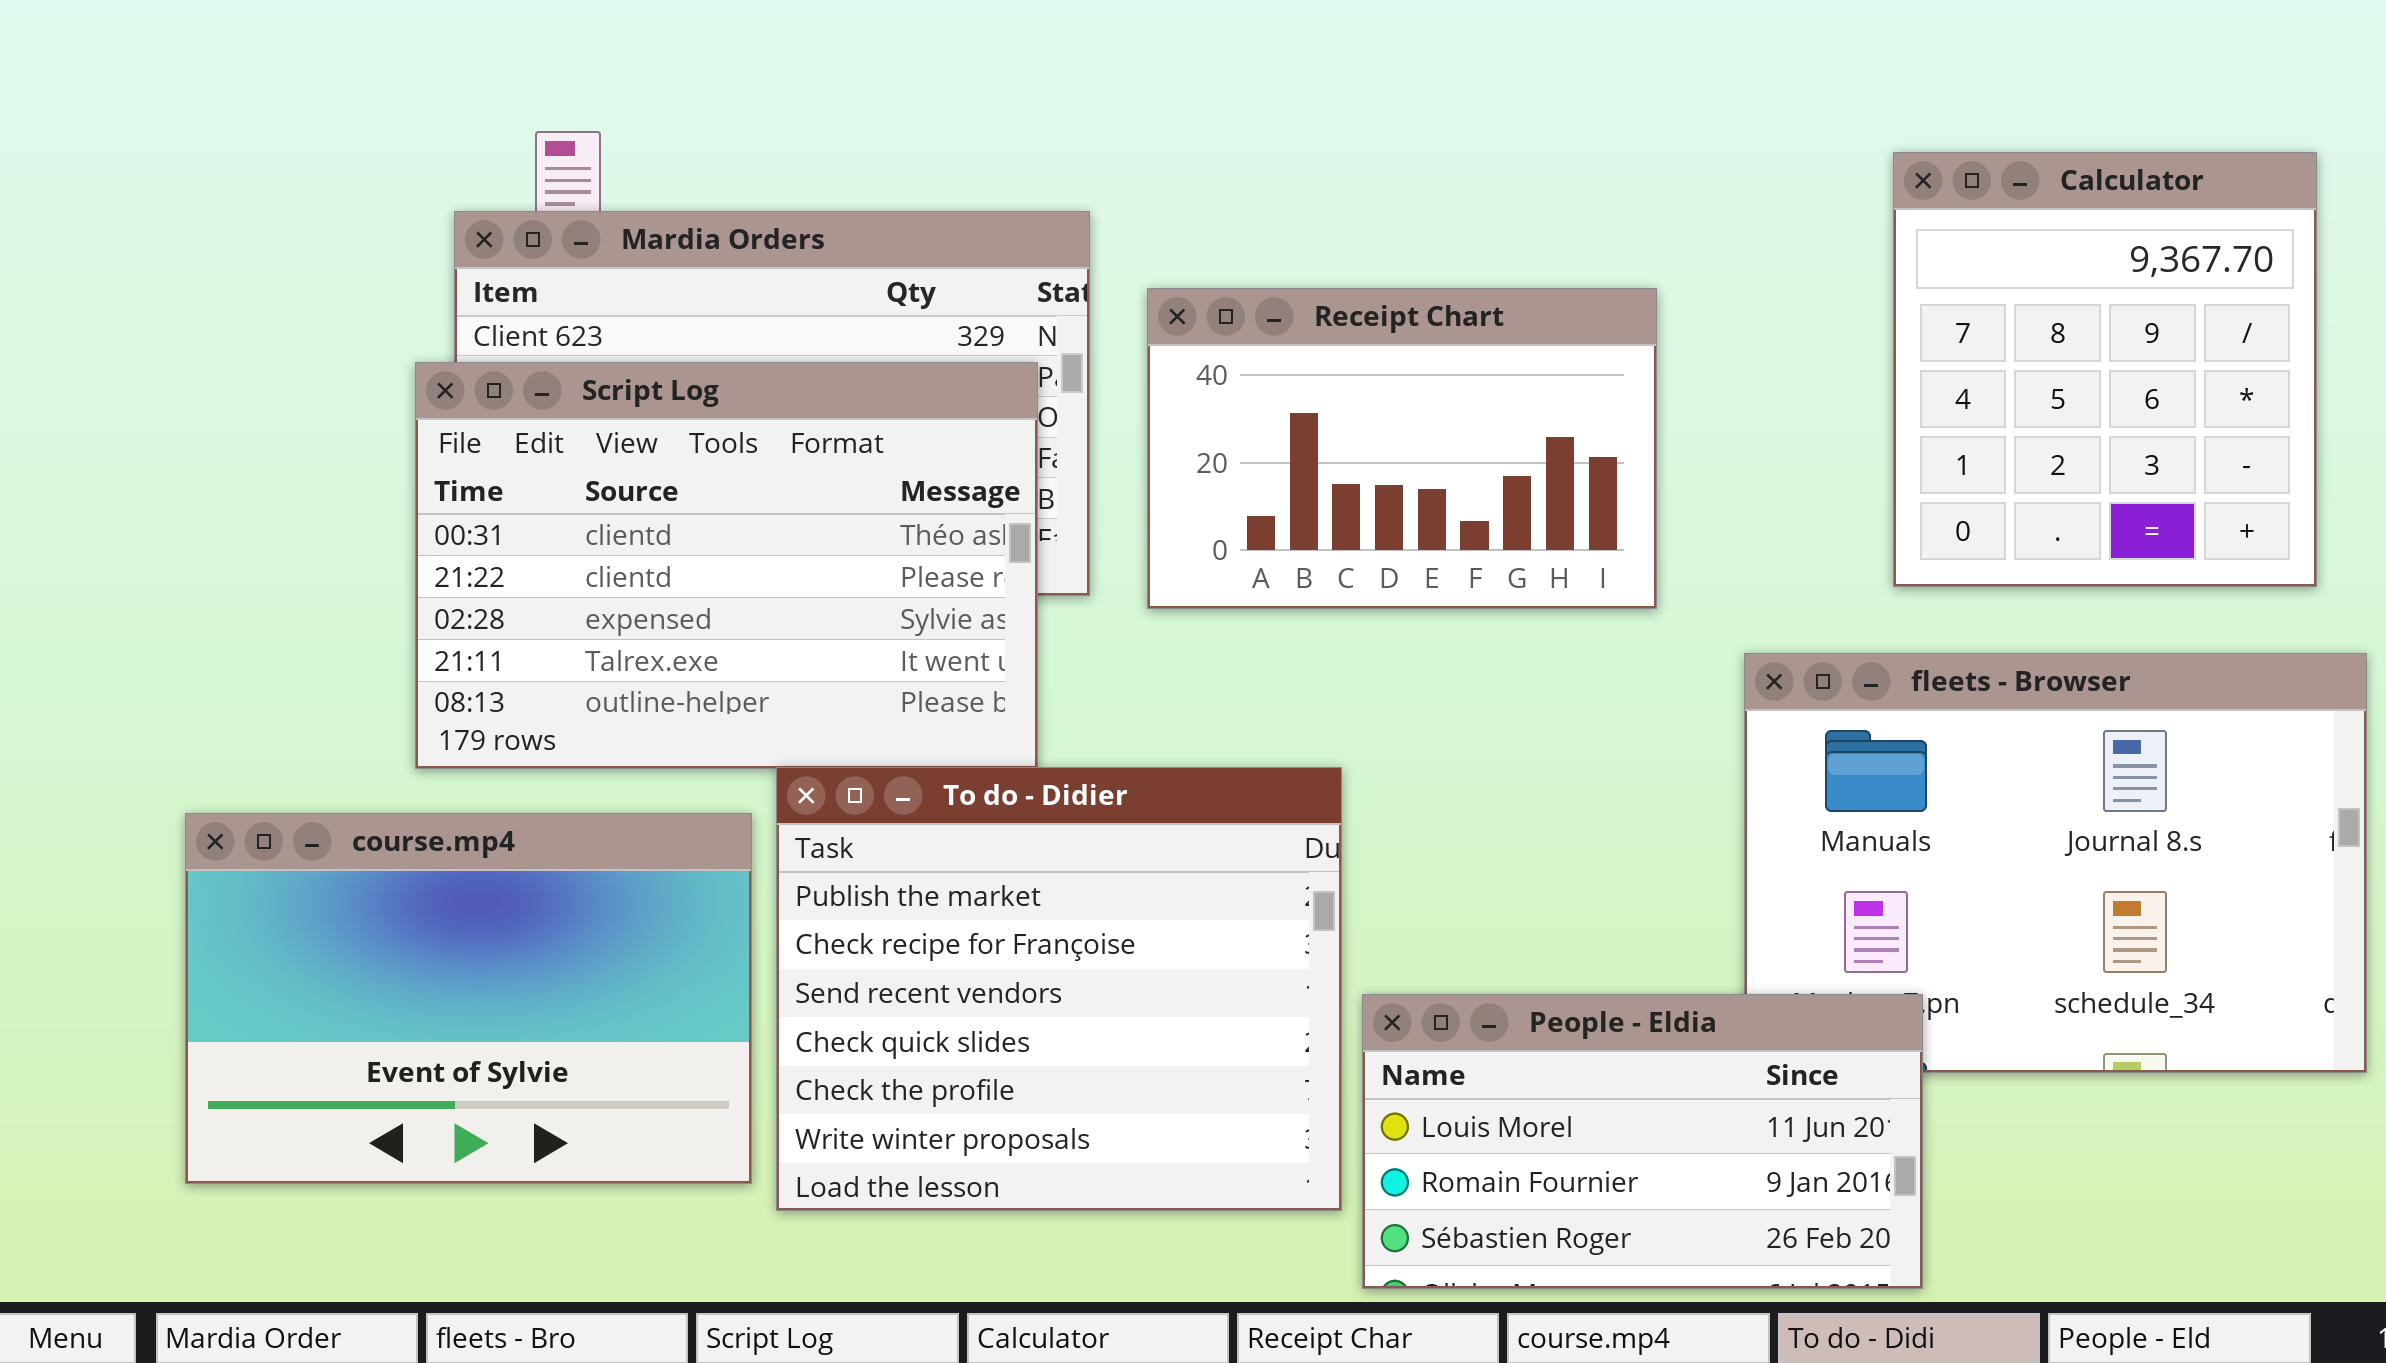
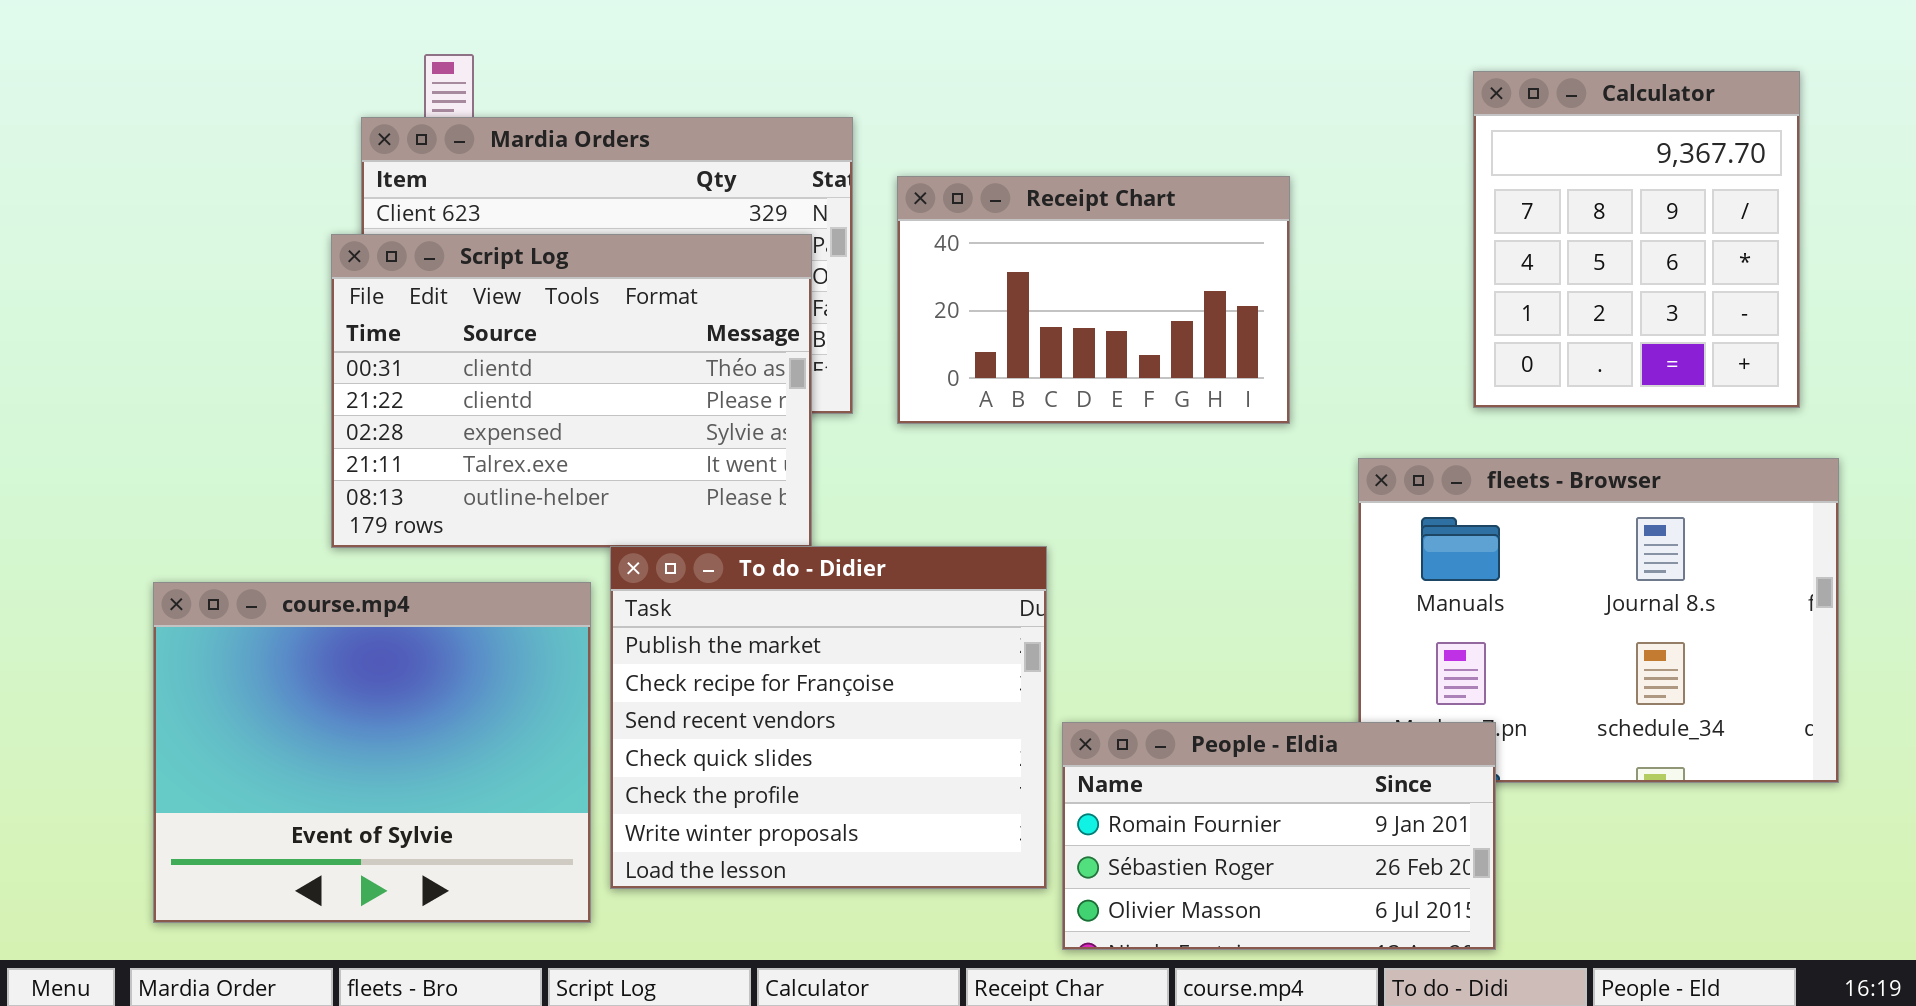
course.mp4: [185,813,752,1184] -> [153,582,591,923], resized
People - Eldia: [1362,994,1923,1289] -> [1062,722,1496,950], scrolled down 1 row

